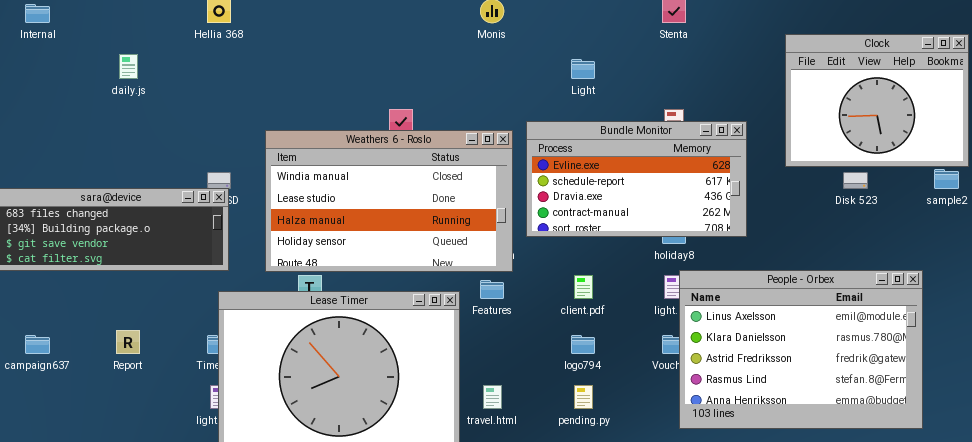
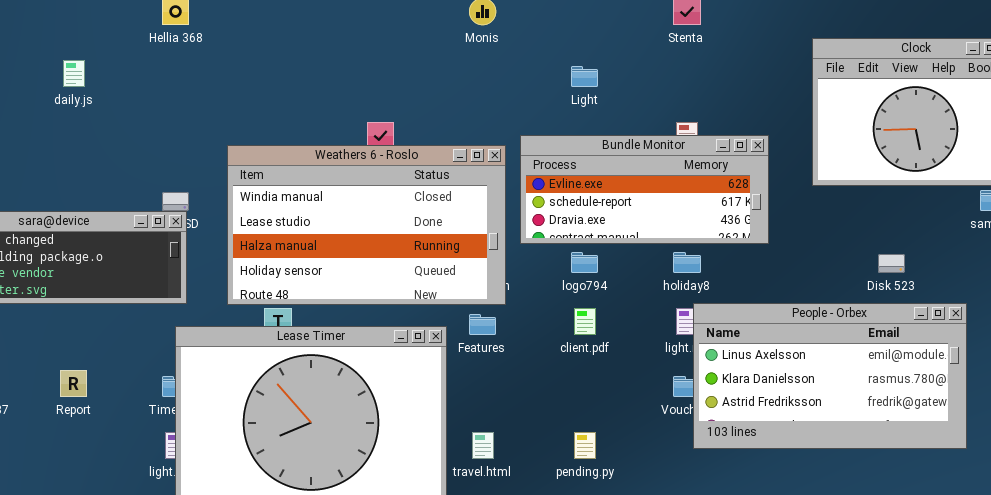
Bundle Monitor: [526,121,747,237] -> [520,135,769,244], resized
Disk 523: [843,172,868,189] -> [878,254,905,273], moved
People - Orbex: [679,270,923,429] -> [693,303,967,449], resized
logo794: [571,335,595,354] -> [571,252,598,273], moved

